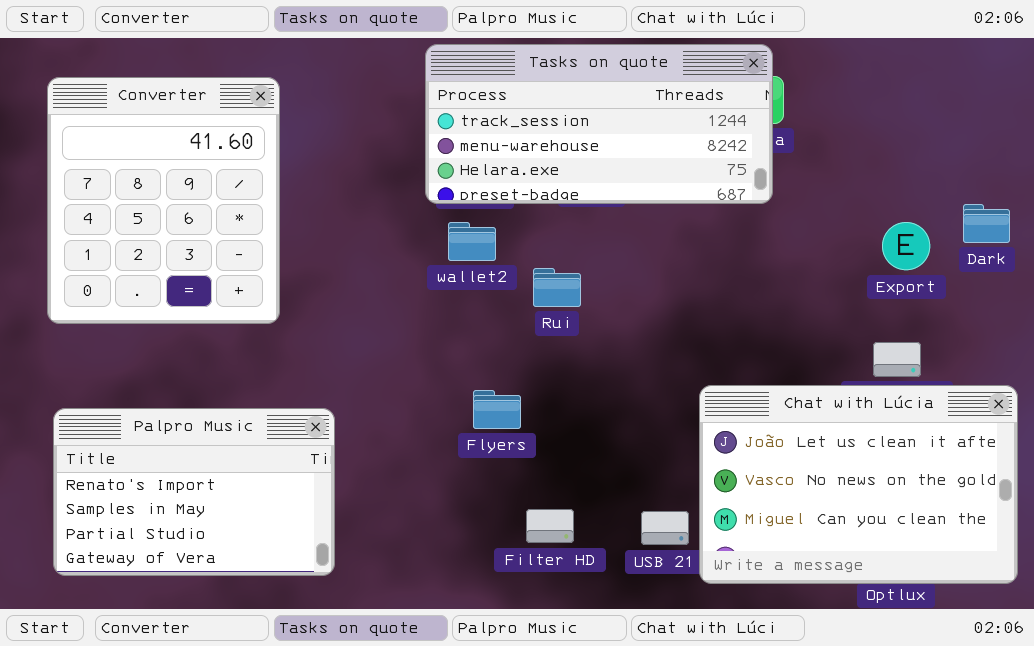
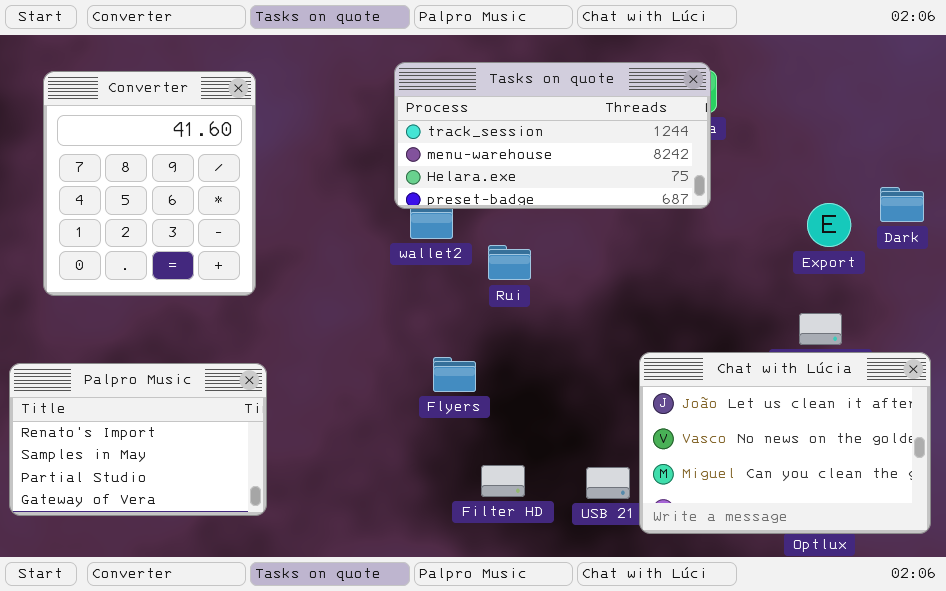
Tasks on quote: [425,44,773,204] -> [394,62,711,209], moved
Palpro Music: [53,408,335,576] -> [9,363,267,516], moved

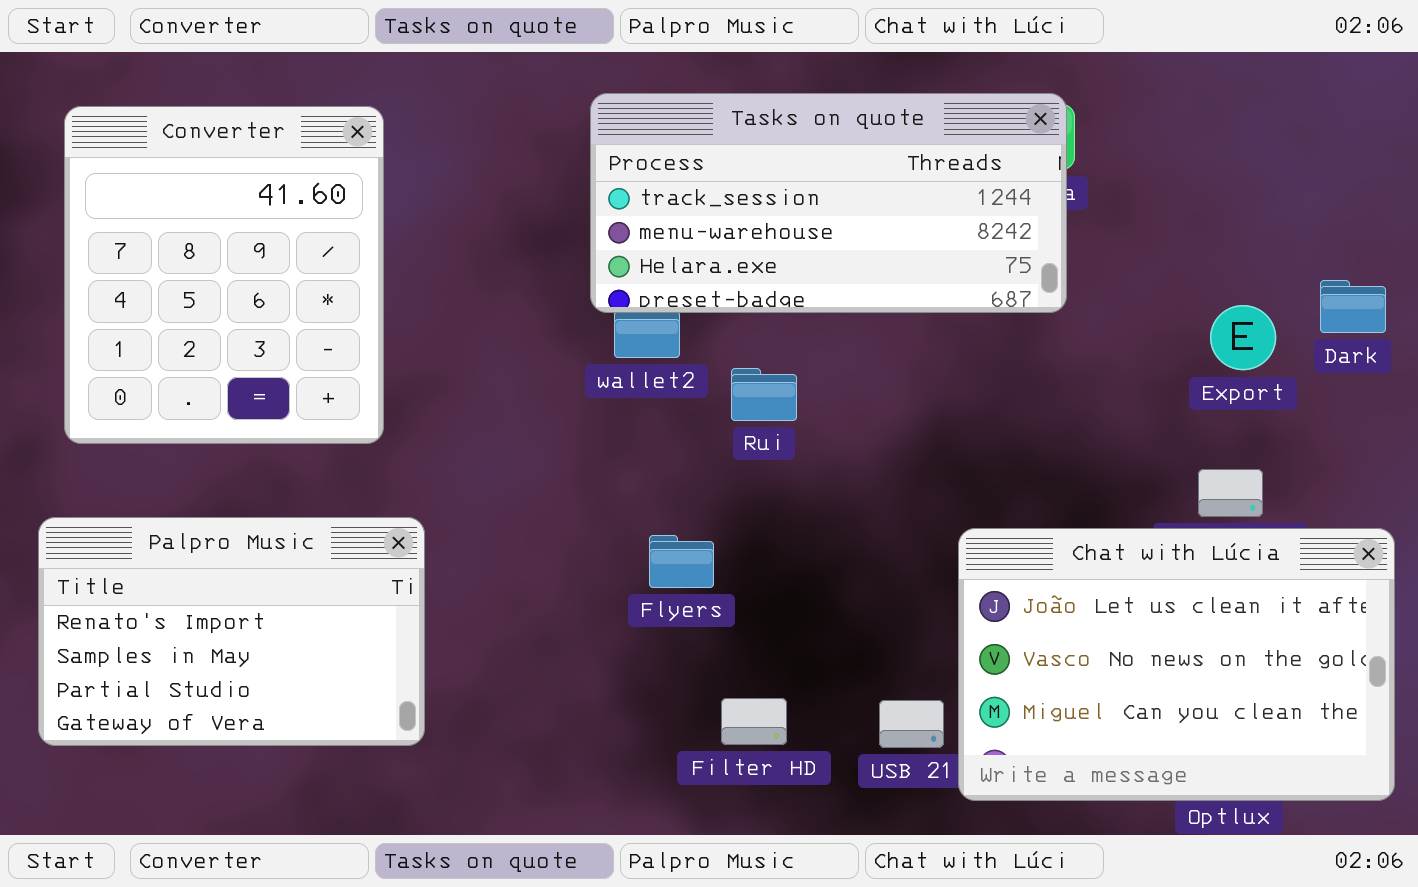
Palpro Music: [9,363,267,516] -> [38,517,425,746], moved

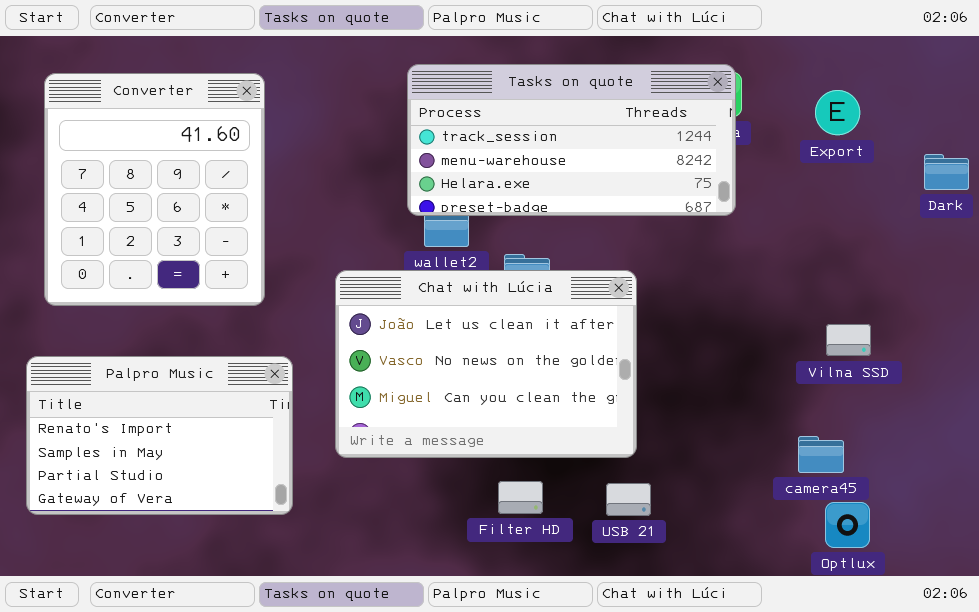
Dark: [1320,280,1386,333] -> [924,154,969,190], moved
Export: [1210,305,1276,370] -> [815,90,860,135], moved
Chat with Lúcia: [958,528,1395,801] -> [335,270,637,458], moved

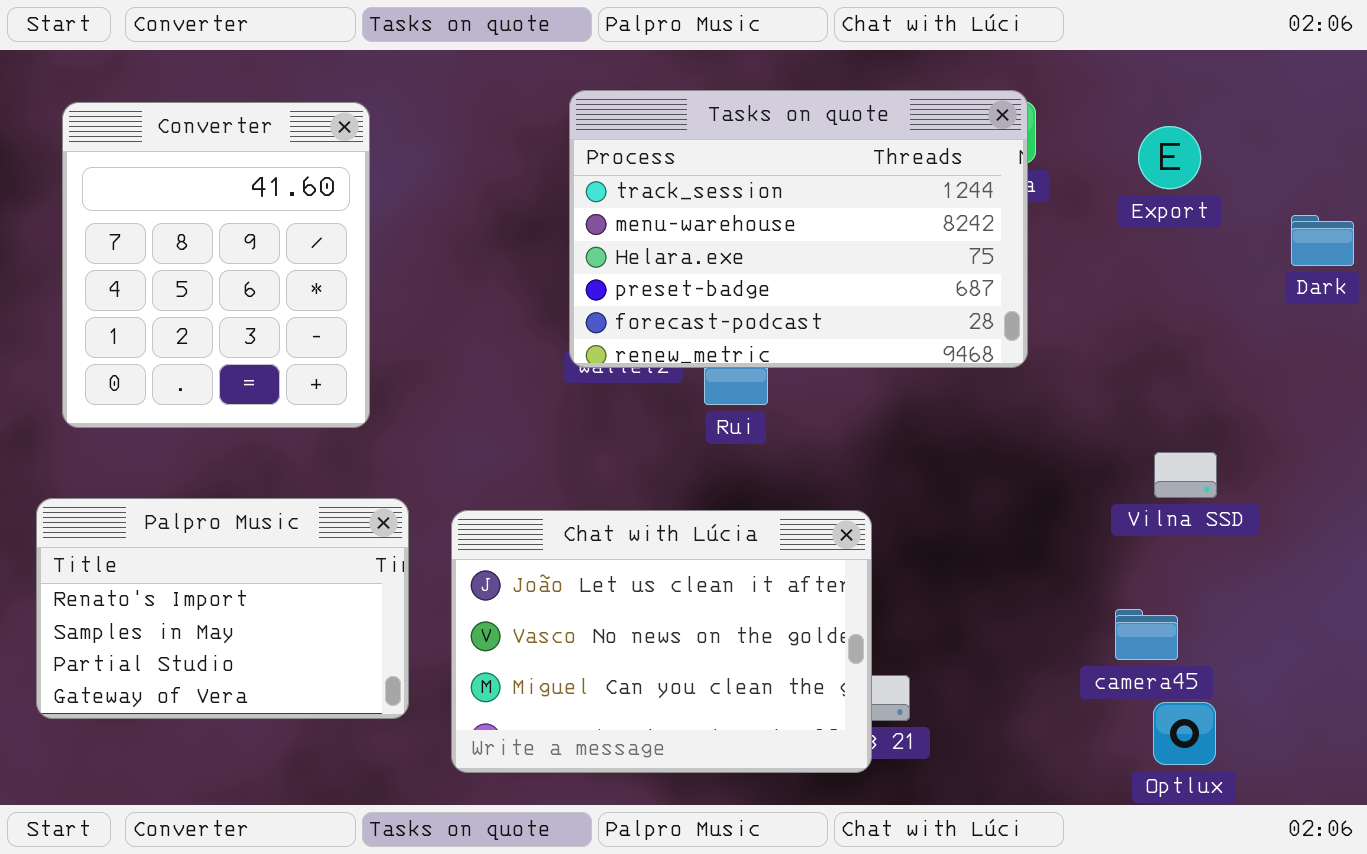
Tasks on quote: [407,64,736,216] -> [569,90,1028,368], resized
Chat with Lúcia: [335,270,637,458] -> [451,510,872,773], moved

